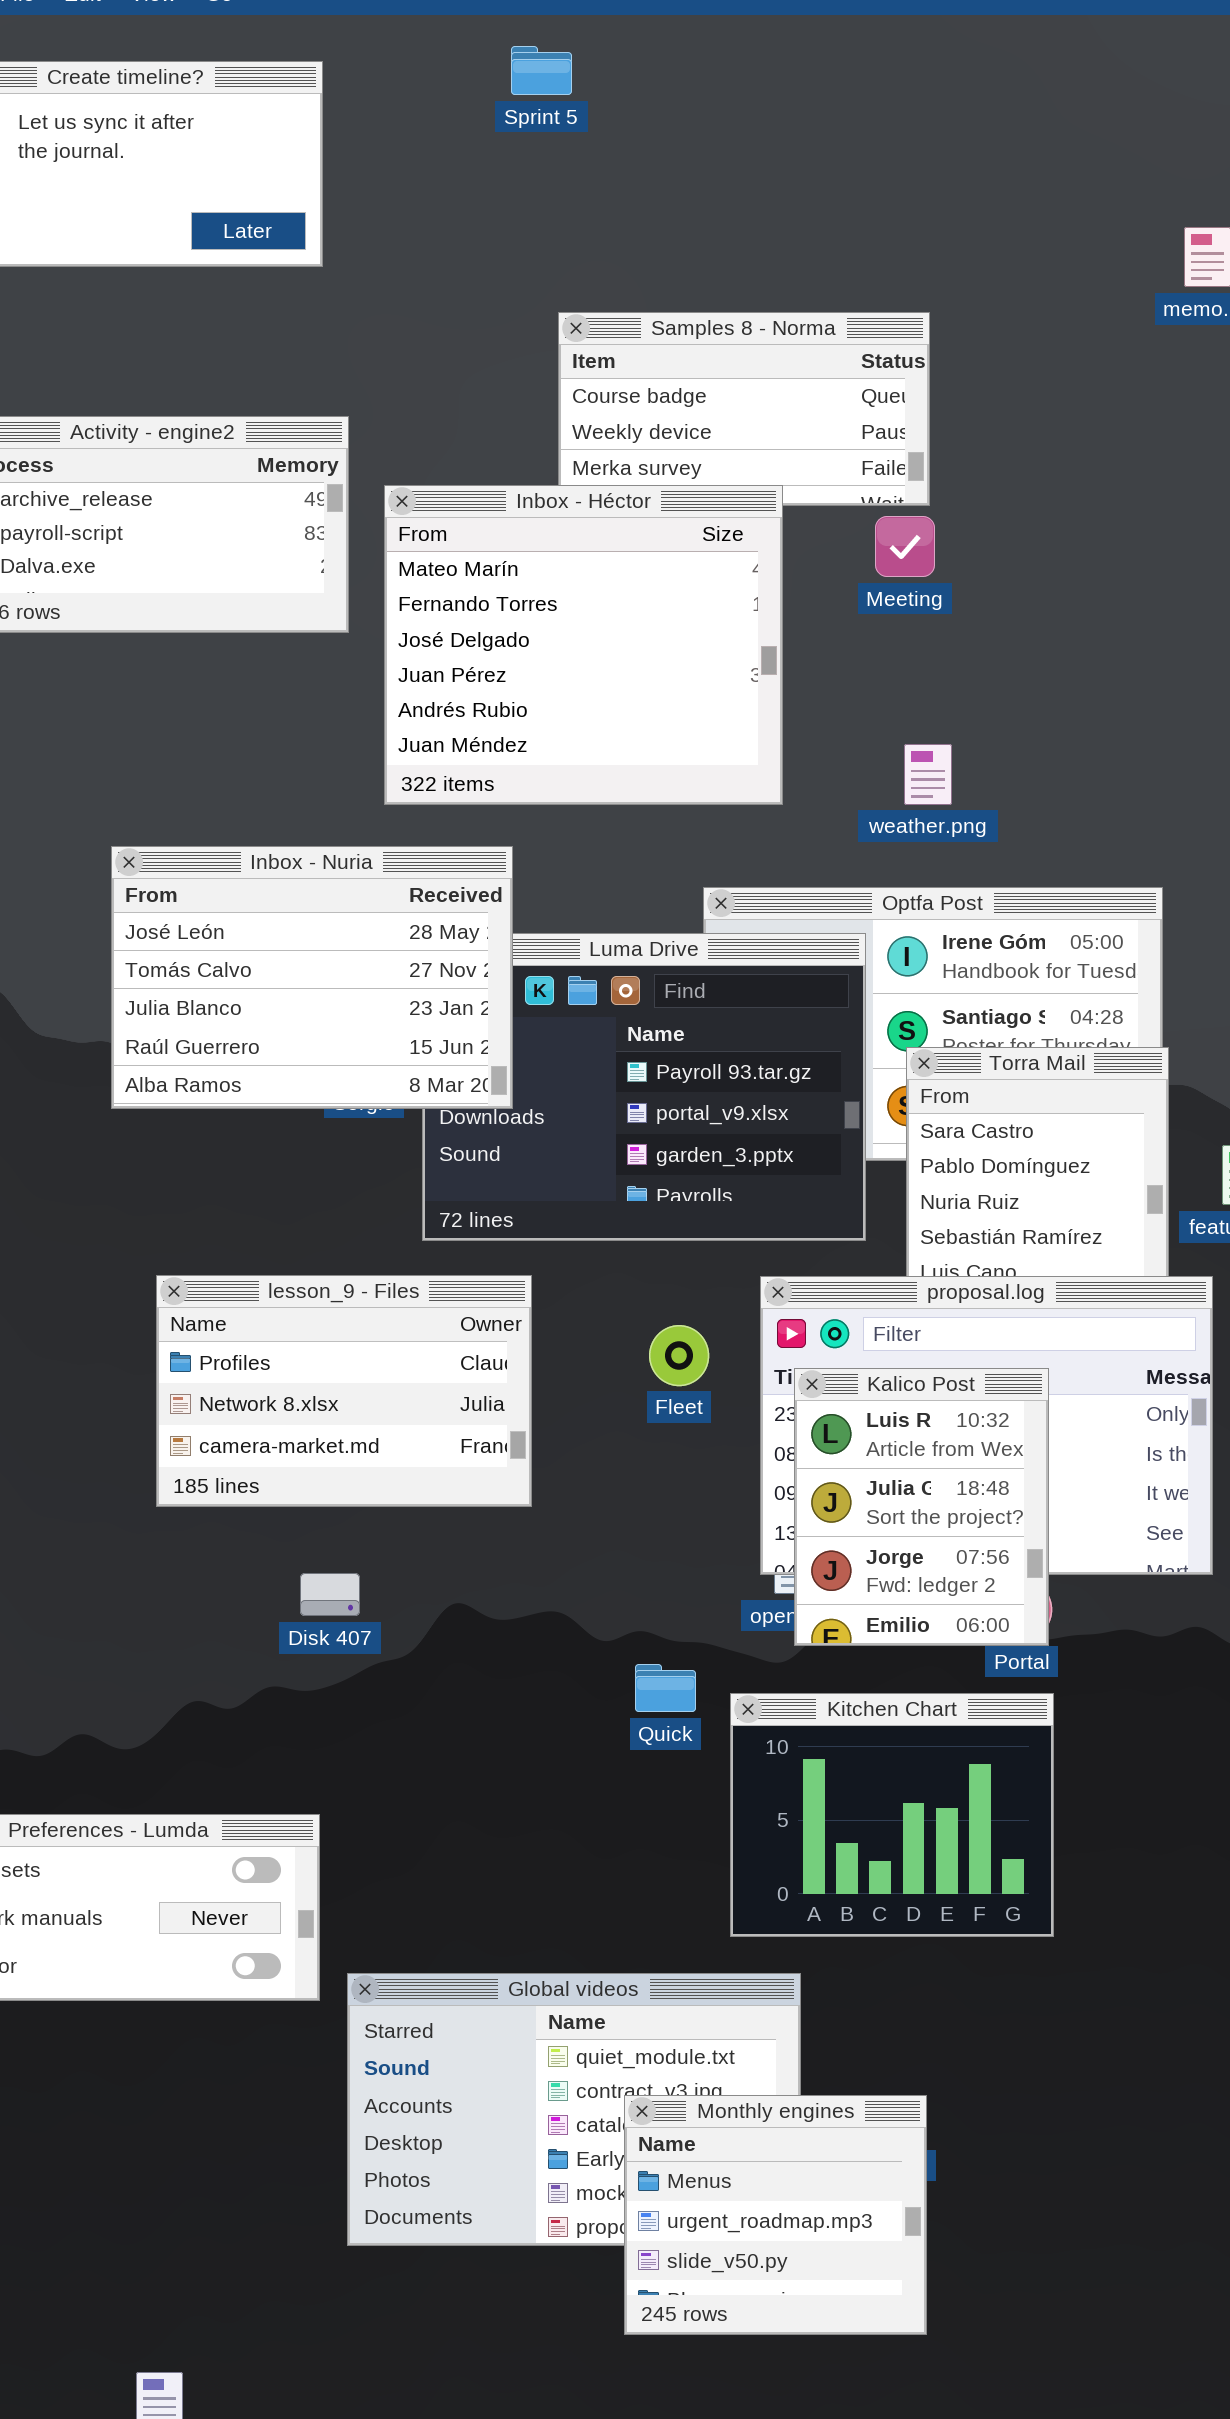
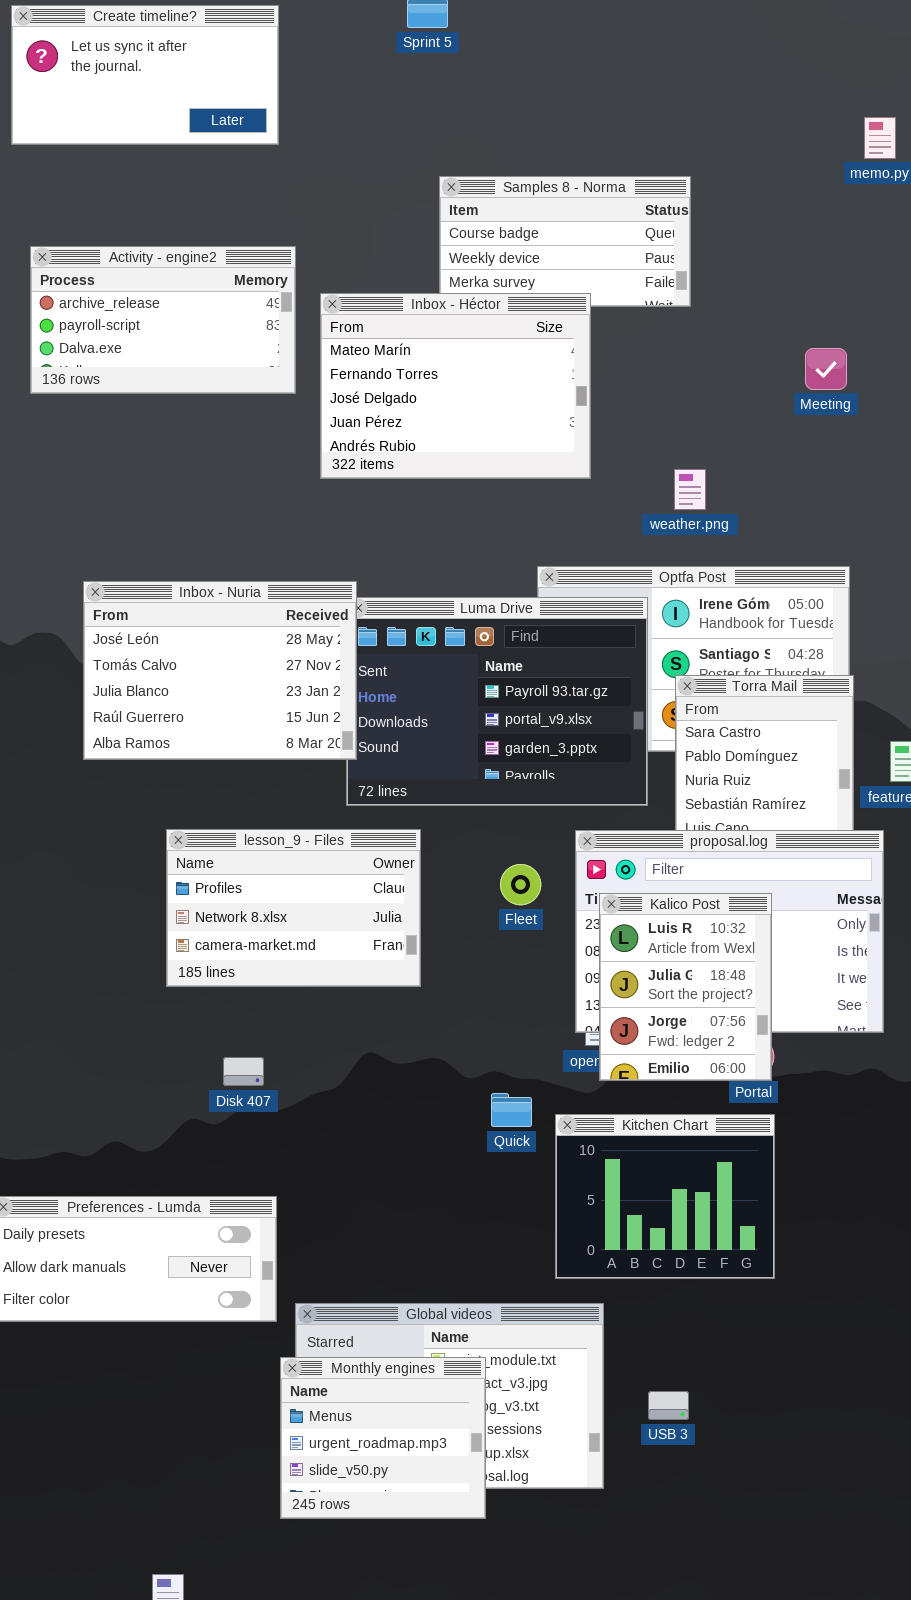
Inbox - Héctor: [384,485,783,805] -> [320,293,591,479], resized
Meeting: [875,516,935,577] -> [805,348,847,390], moved
Inbox - Nuria: [111,846,513,1109] -> [83,581,357,760], moved
Disk 407: [300,1573,360,1616] -> [223,1057,264,1086], moved
Monthly engines: [624,2095,927,2335] -> [280,1357,486,1519], moved

